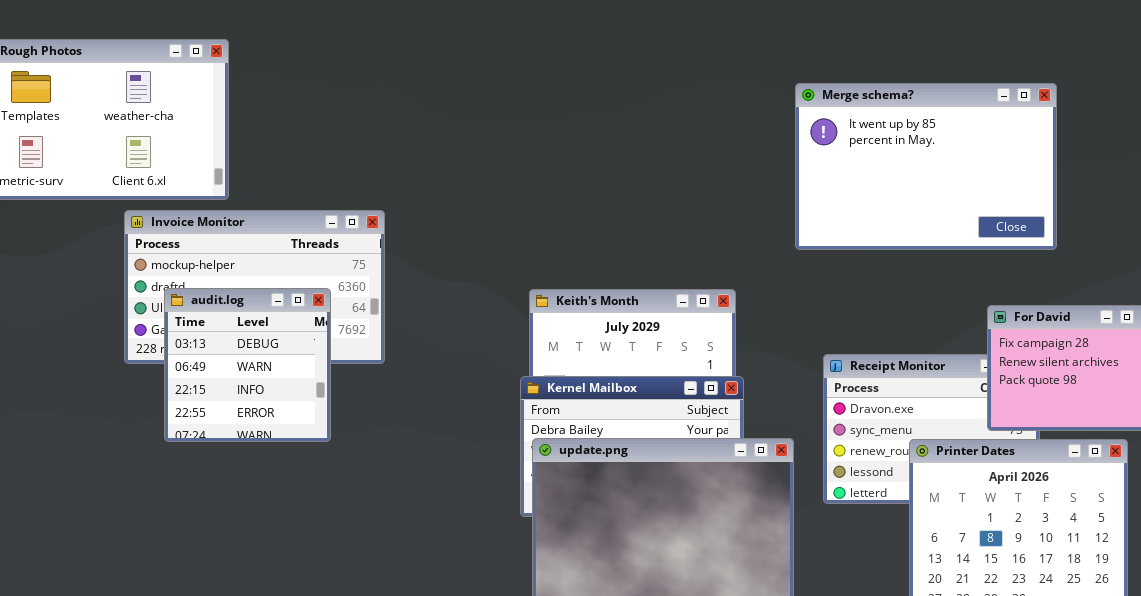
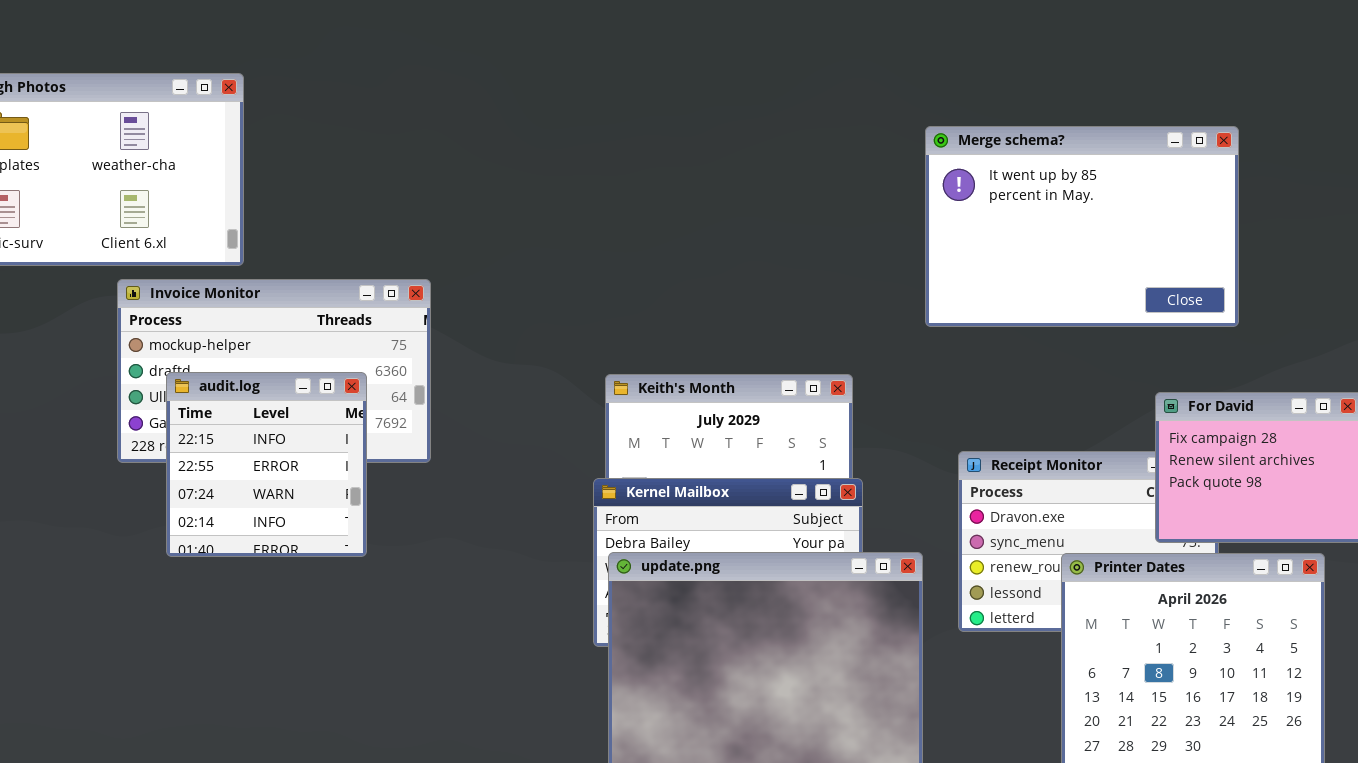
audit.log: [164,288,331,442] -> [166,372,367,557], scrolled down 2 rows

